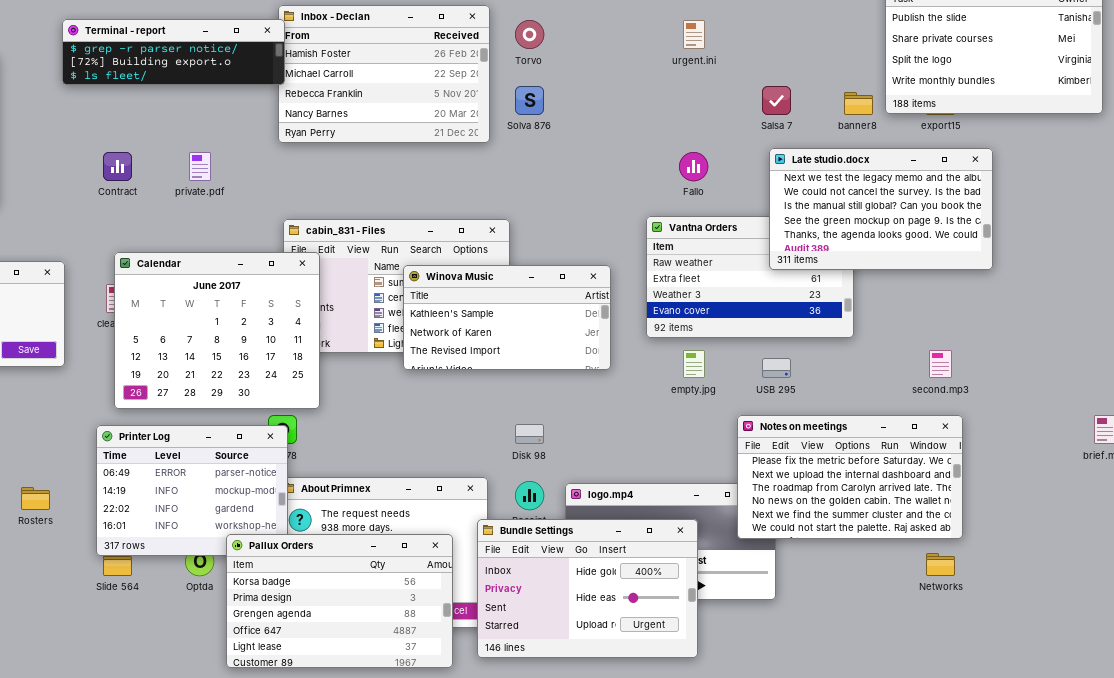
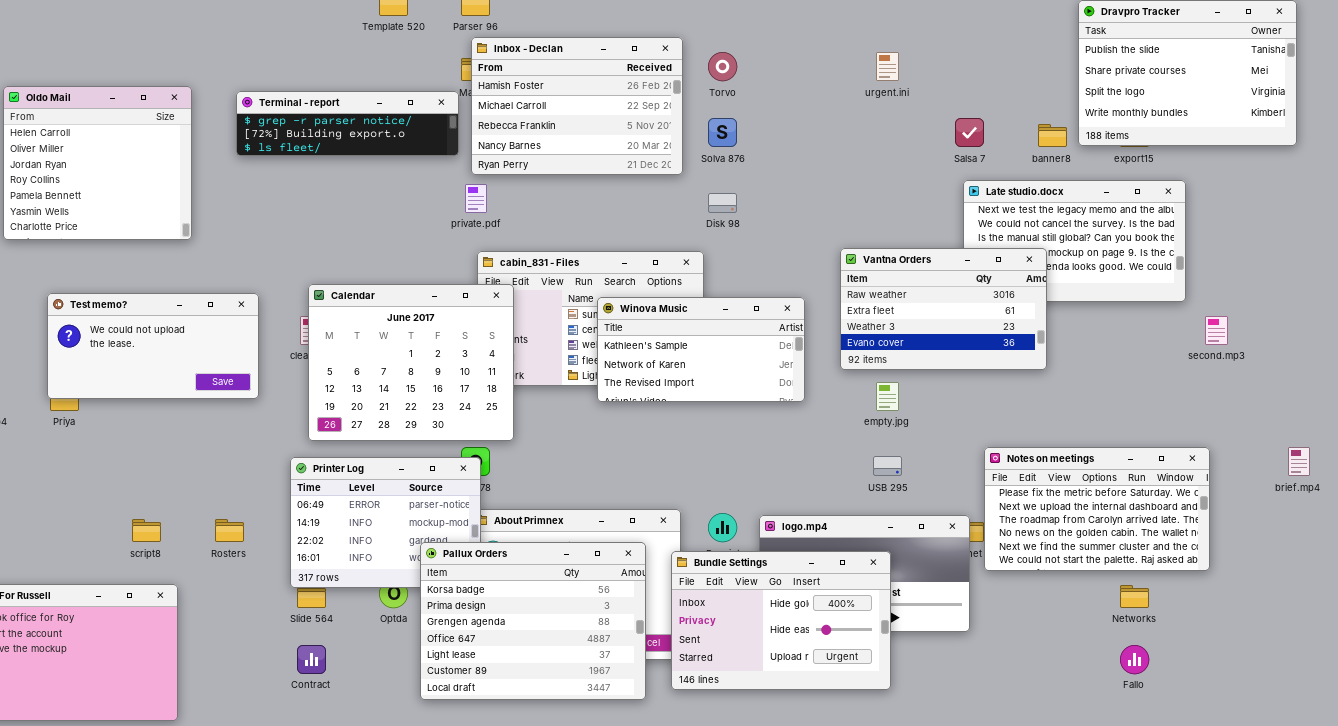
Terminal - report: [62,19,285,85] -> [236,91,459,156], moved
Contract: [103,152,132,181] -> [297,645,326,674], moved
private.pdf: [189,152,211,181] -> [465,184,487,213], moved
Fallo: [679,152,708,181] -> [1120,645,1149,674], moved
Vantna Orders: [646,216,854,338] -> [840,248,1047,370], raised
second.mp3: [929,350,952,378] -> [1205,316,1228,345], moved
USB 295: [762,358,791,378] -> [873,456,902,476], moved
Notes on meetings: [737,415,963,539] -> [984,447,1210,571], moved
Disk 98: [515,424,544,444] -> [708,193,737,213], moved
Pallux Orders: [226,534,453,668] -> [420,542,646,700], resized

